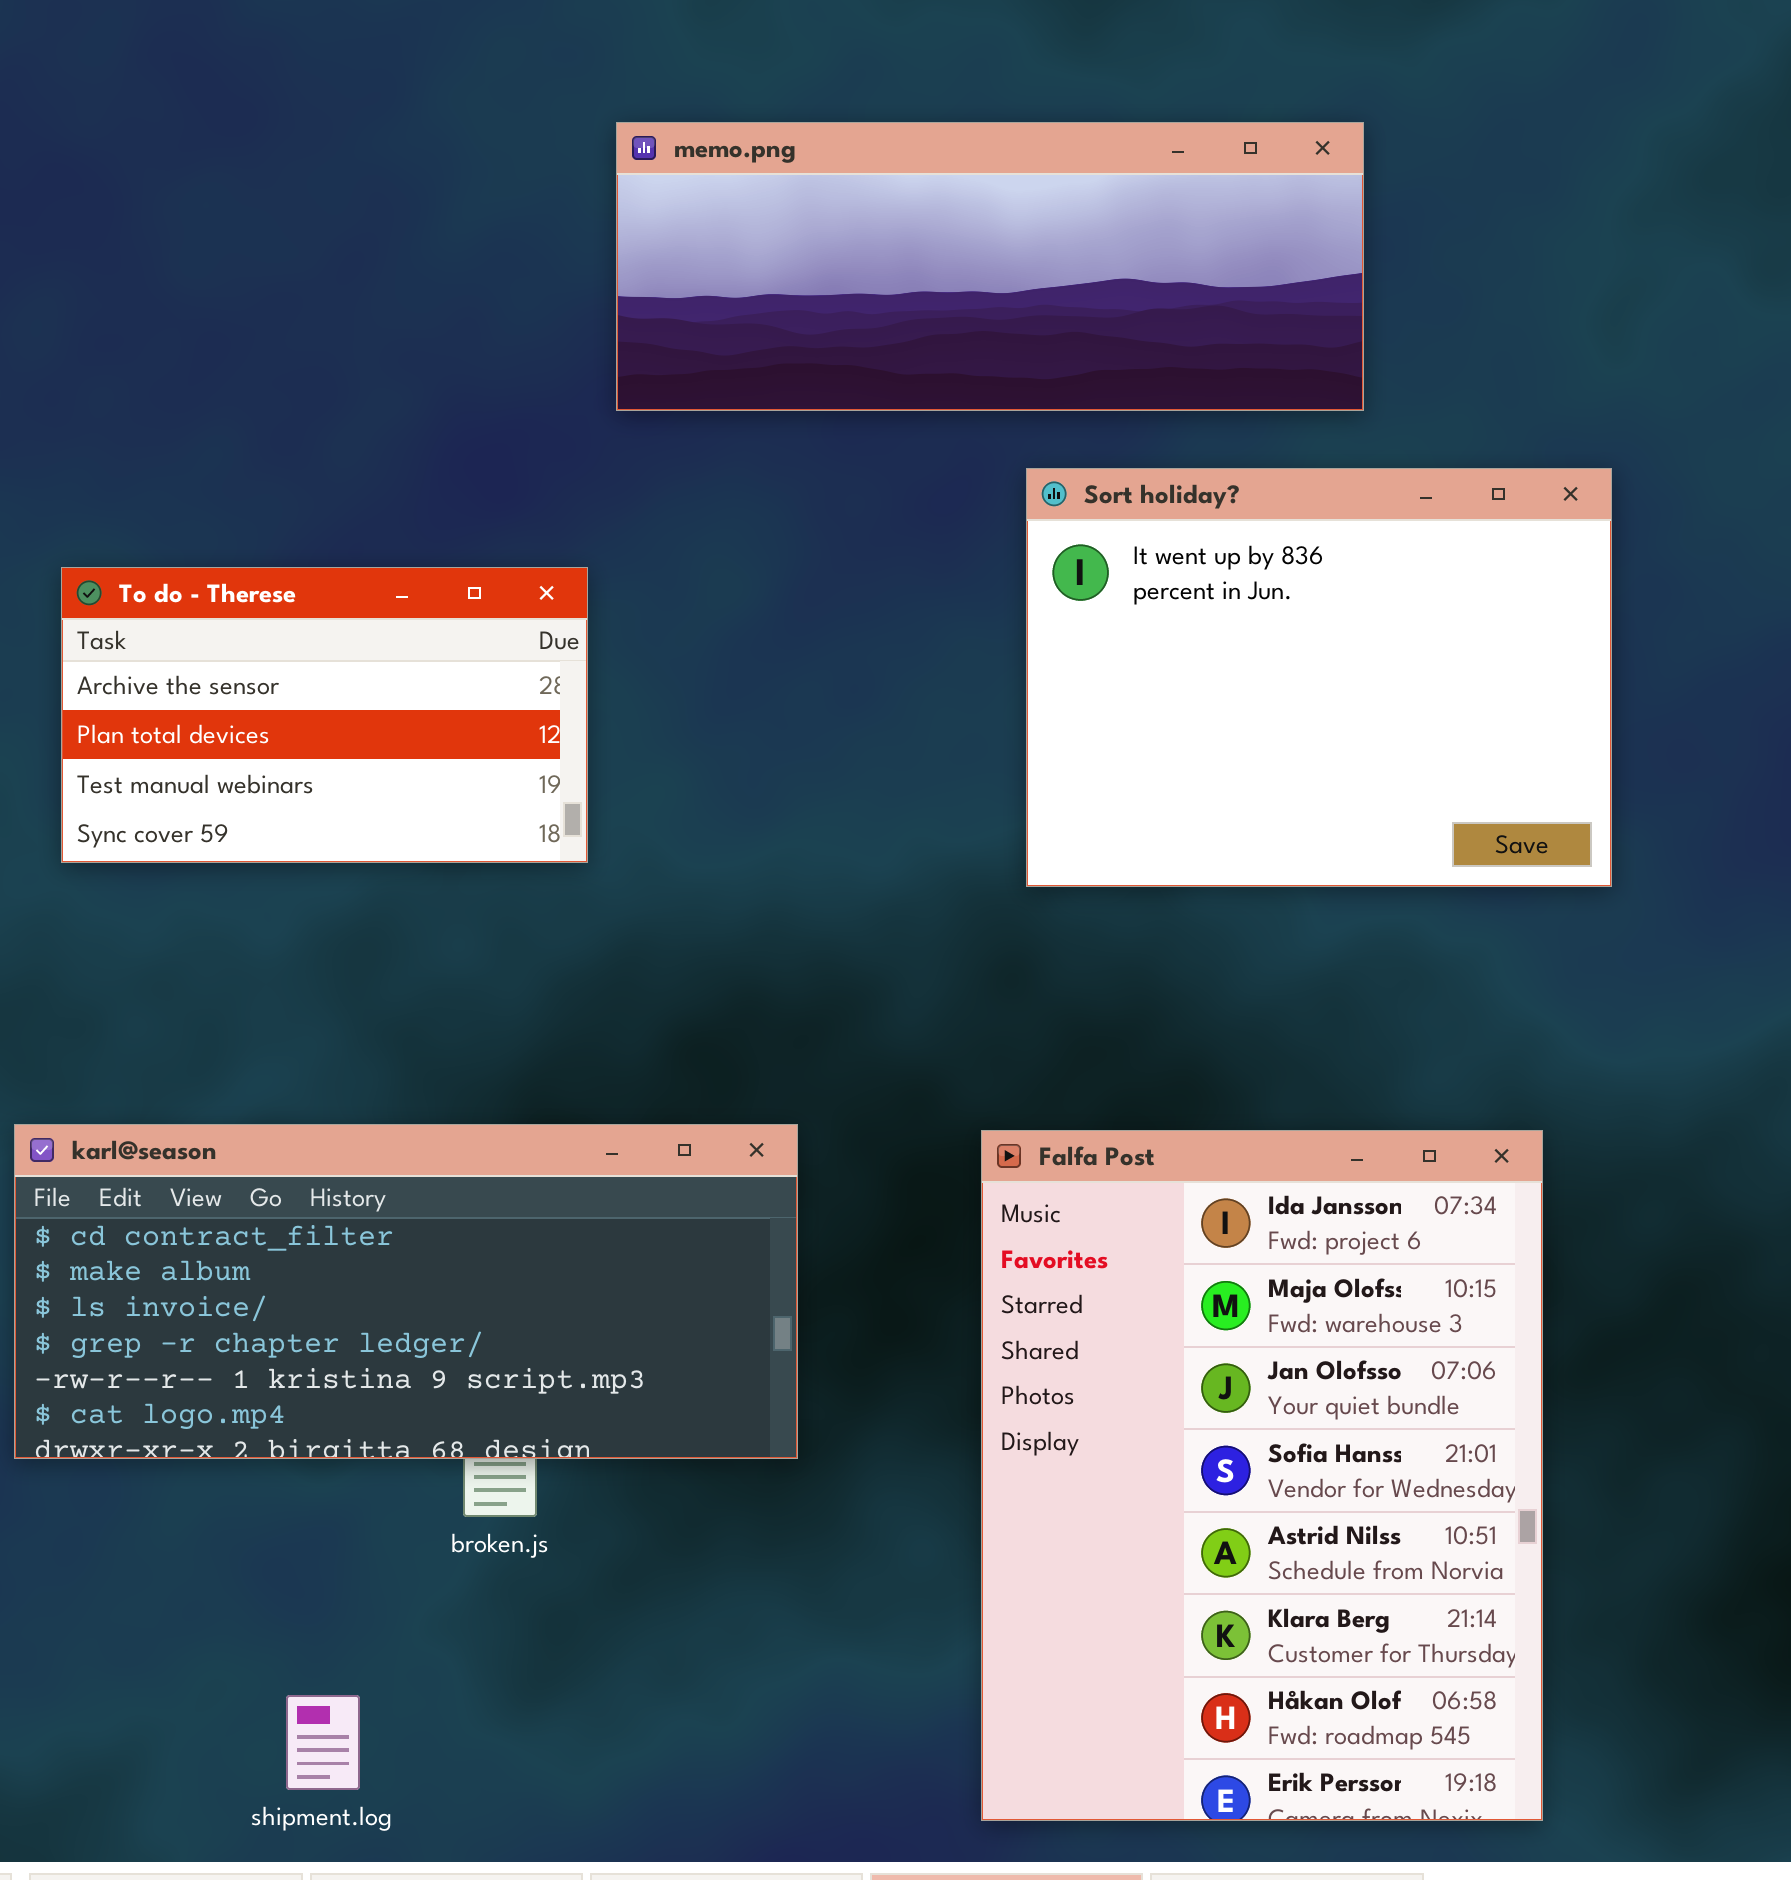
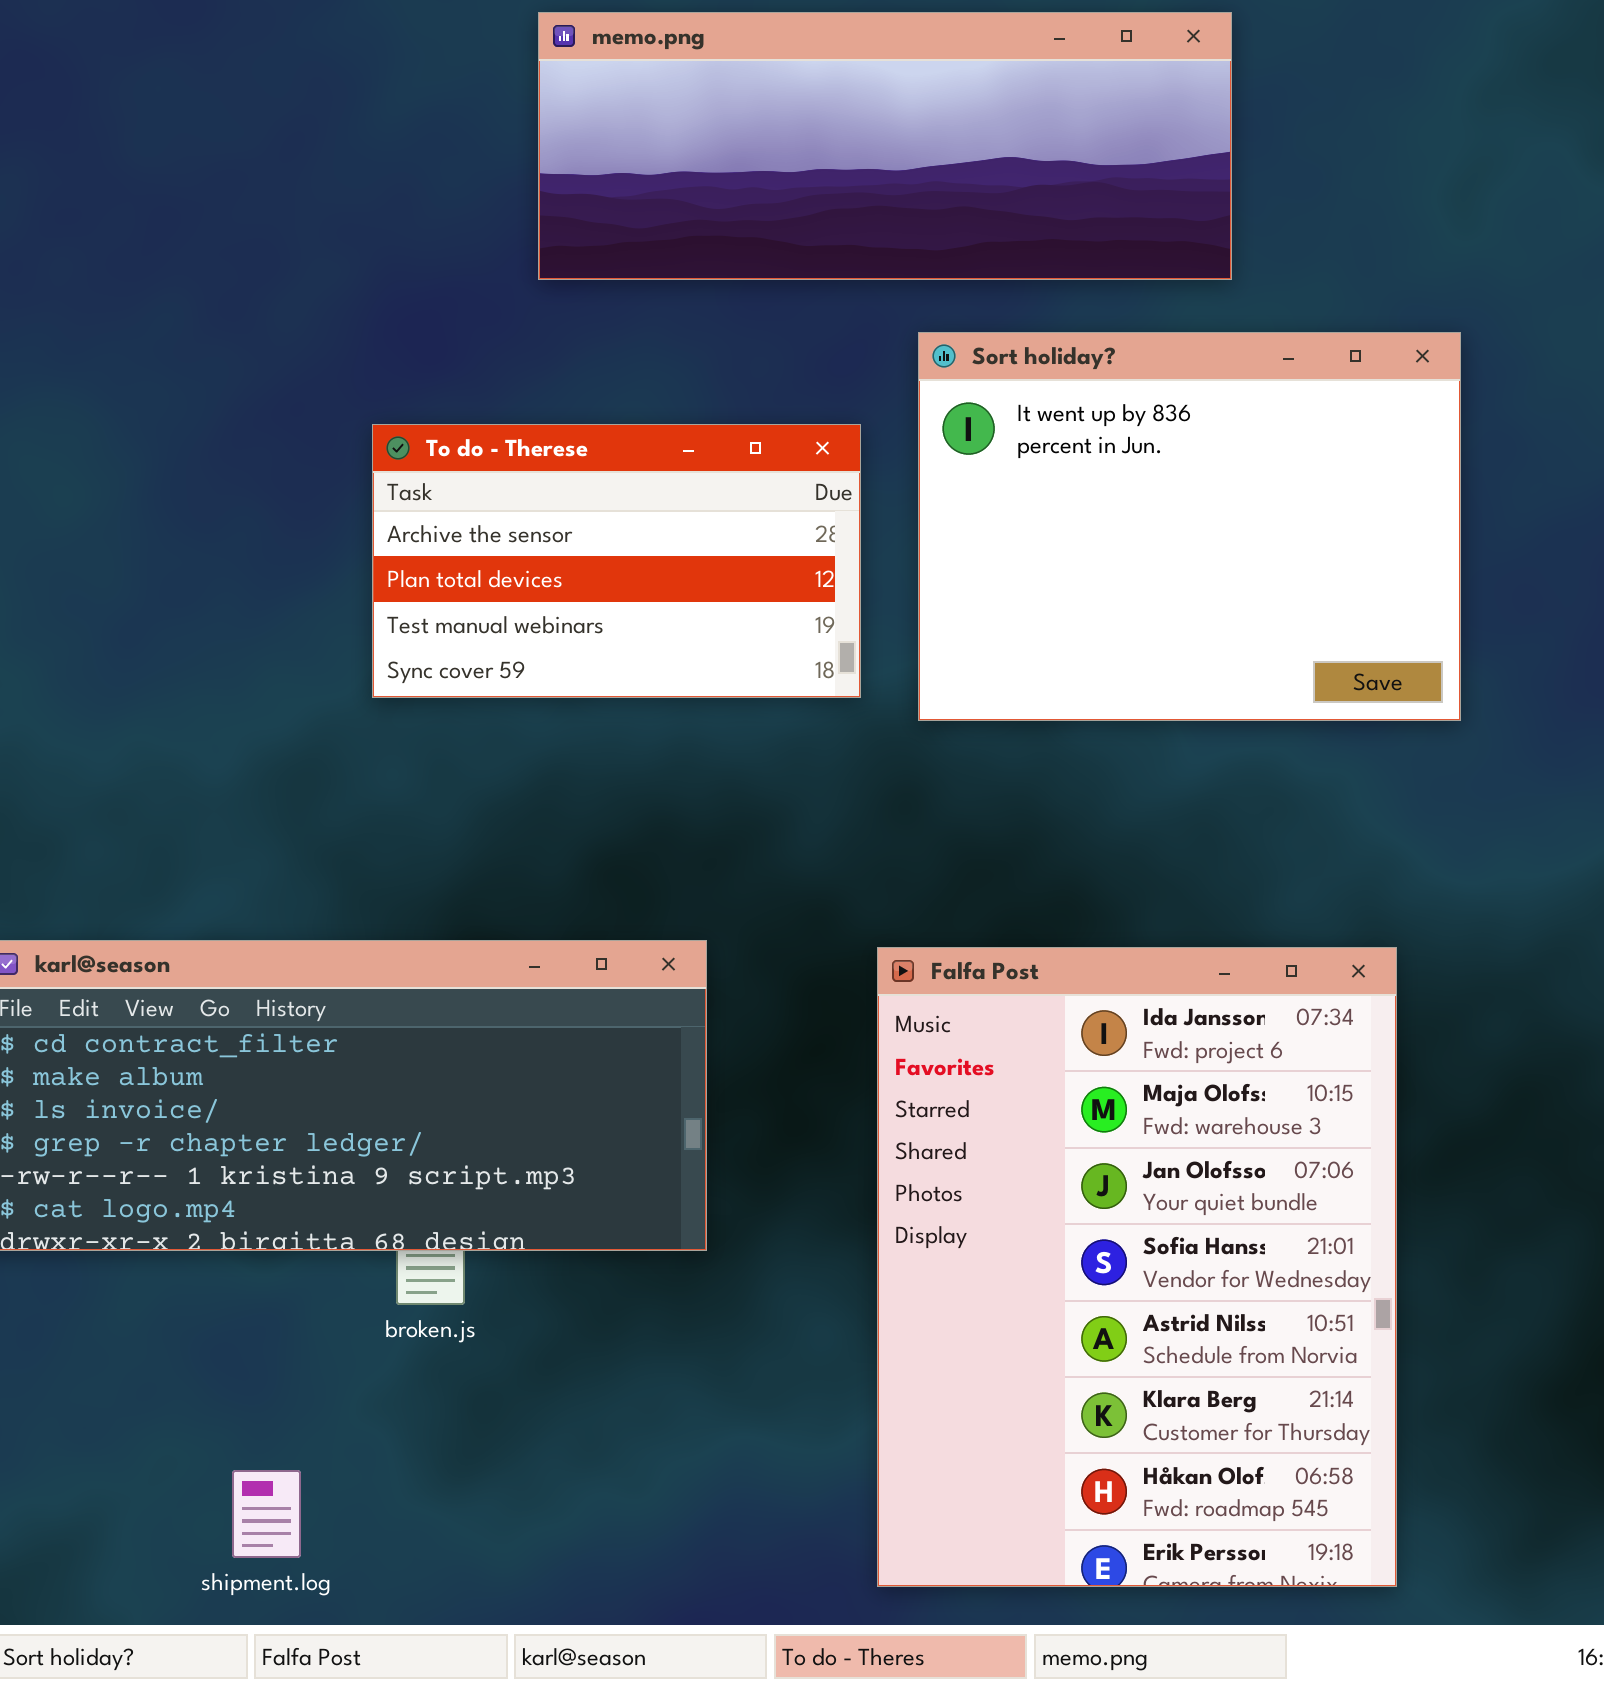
To do - Therese: [61,567,588,863] -> [372,424,861,698], moved

